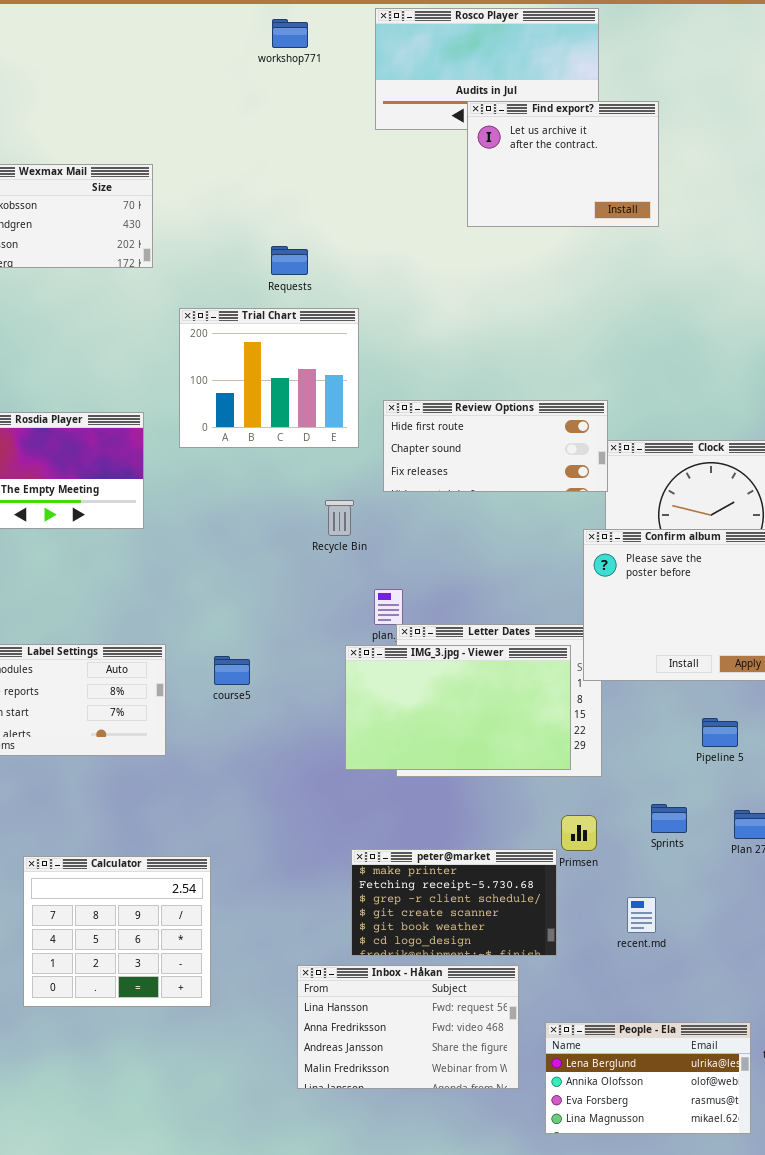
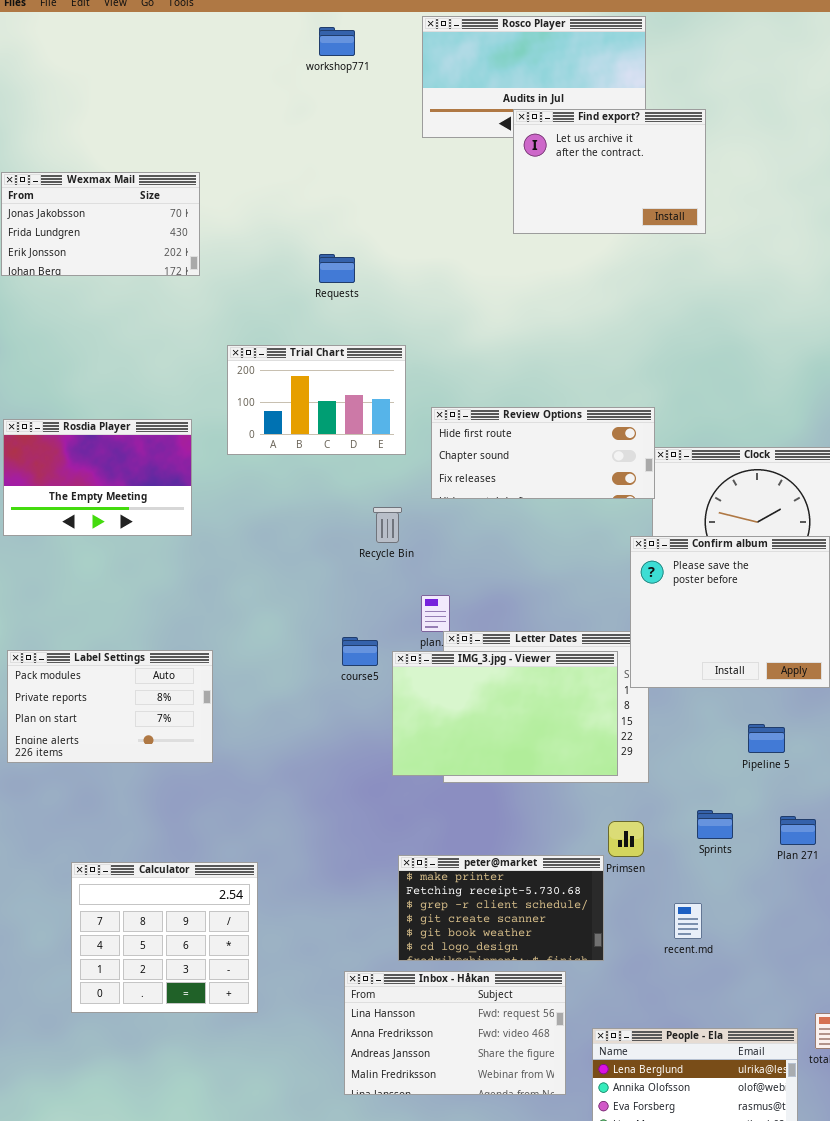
Trial Chart: [179,308,359,448] -> [227,345,406,455], resized
course5: [214,656,250,685] -> [342,637,378,666], moved

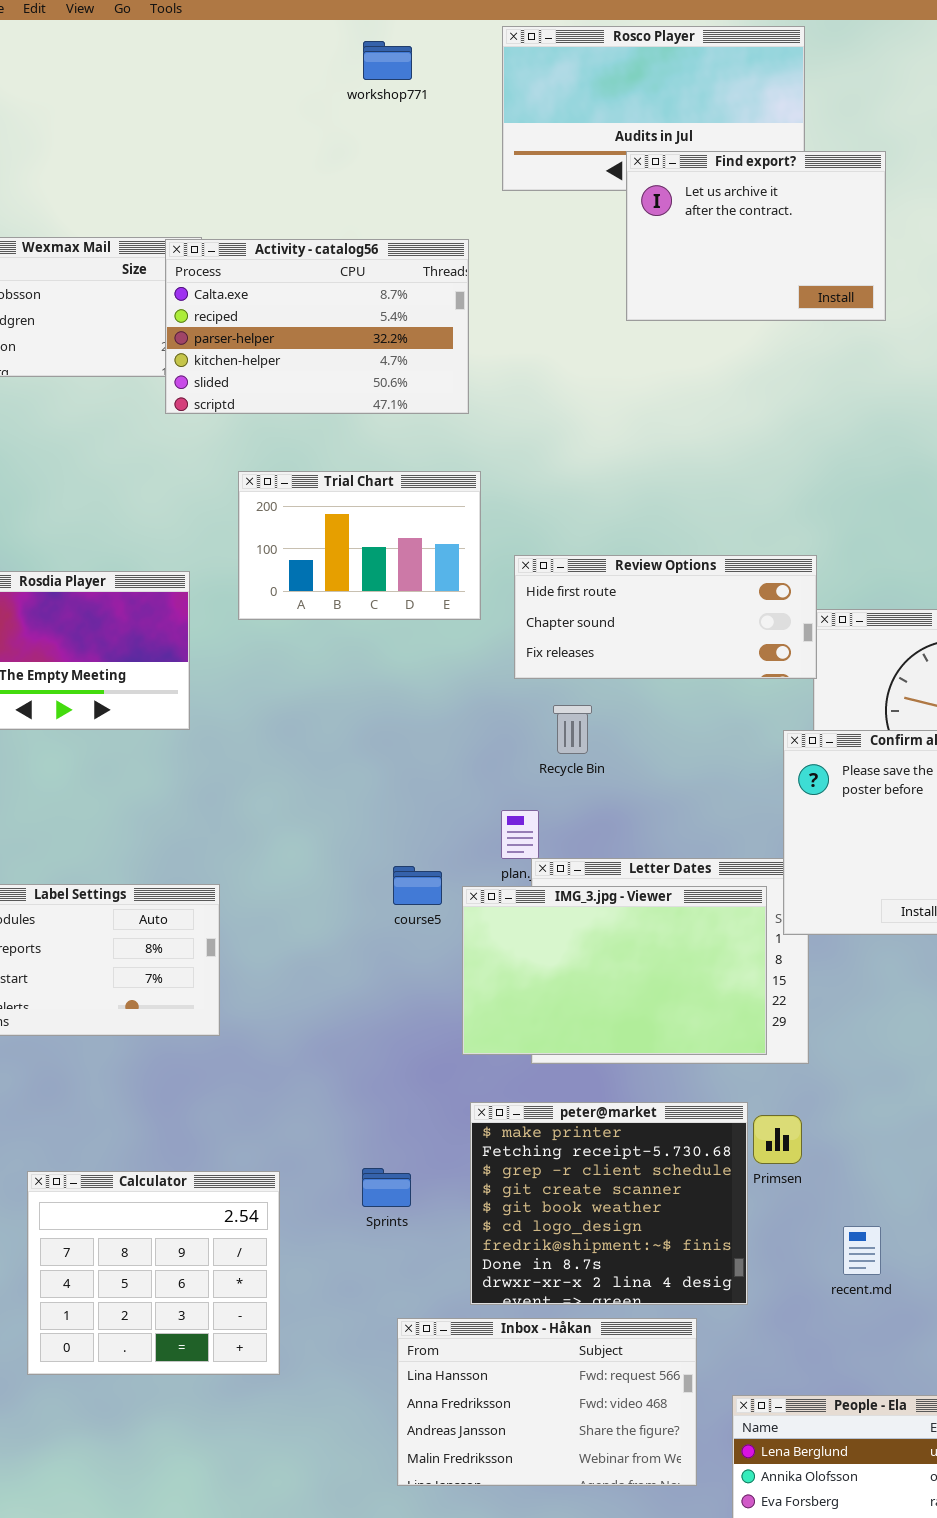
Activity - catalog56: none -> [165,239,469,414], opened
Recycle Bin: [373,507,402,543] -> [553,705,592,754], moved
Sprints: [697,810,733,839] -> [362,1168,411,1207], moved
peter@market: [398,855,604,961] -> [470,1102,748,1305], resized

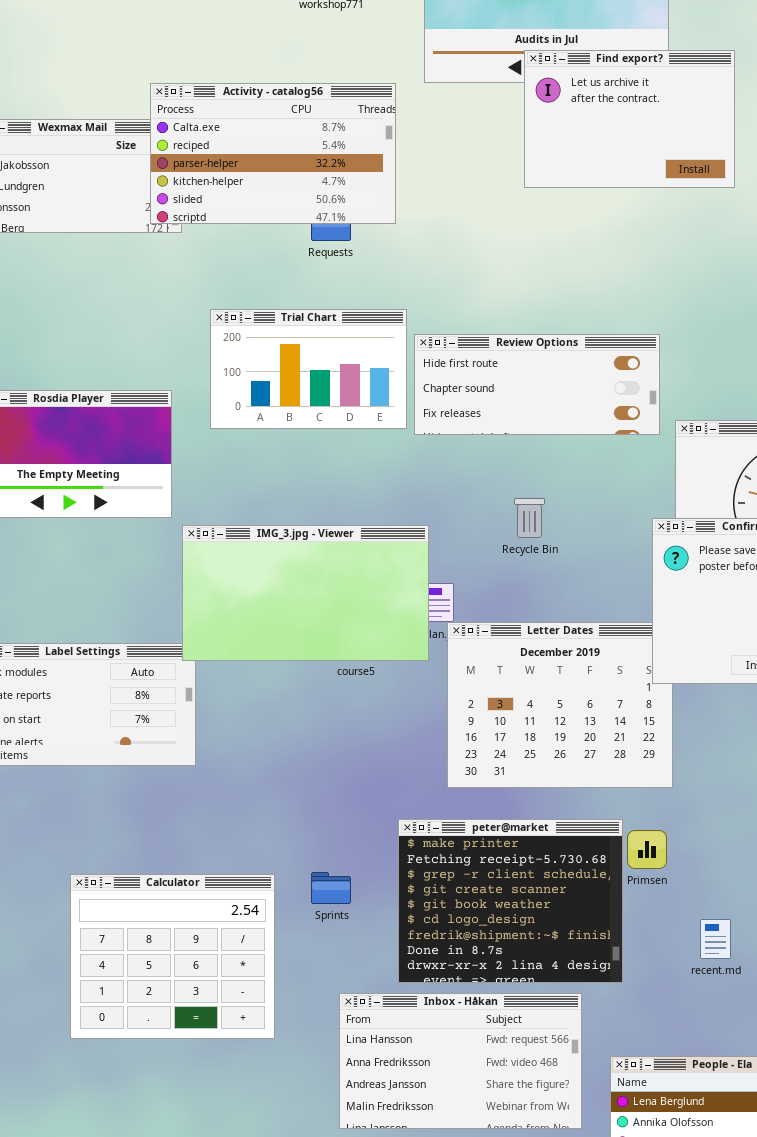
Activity - catalog56: [165,239,469,414] -> [150,83,396,224], moved
Review Options: [514,555,817,679] -> [414,334,660,435], moved
Recycle Bin: [553,705,592,754] -> [514,498,545,538], moved
IMG_3.jpg - Viewer: [462,886,767,1055] -> [182,525,429,661], moved
Calculator: [27,1171,280,1375] -> [70,874,275,1039], moved

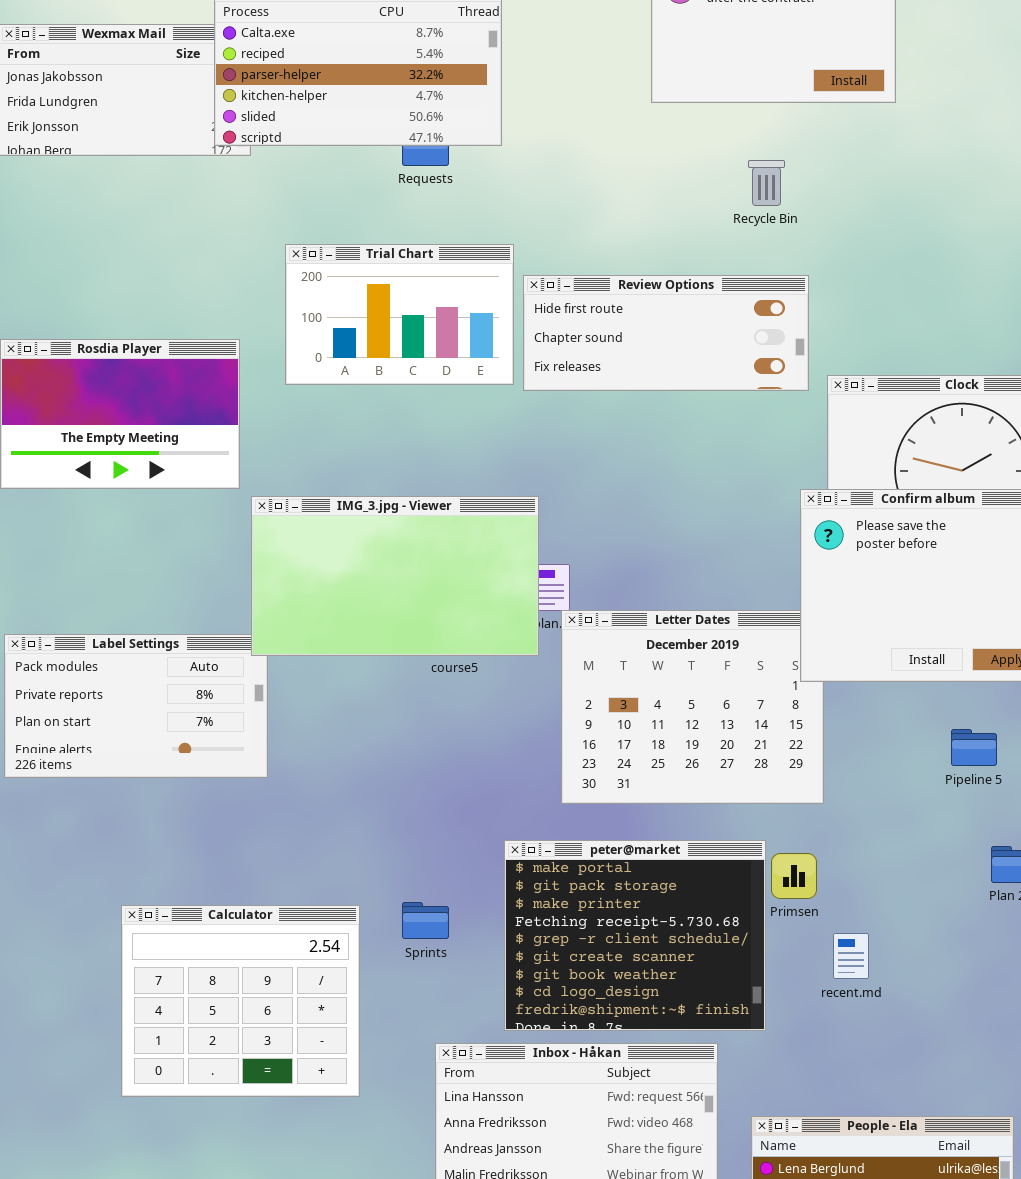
Recycle Bin: [514,498,545,538] -> [748,160,785,206], moved
peter@market: [398,819,623,983] -> [504,840,766,1031], scrolled up 2 rows
recent.md: [700,919,731,959] -> [833,933,869,979], moved

